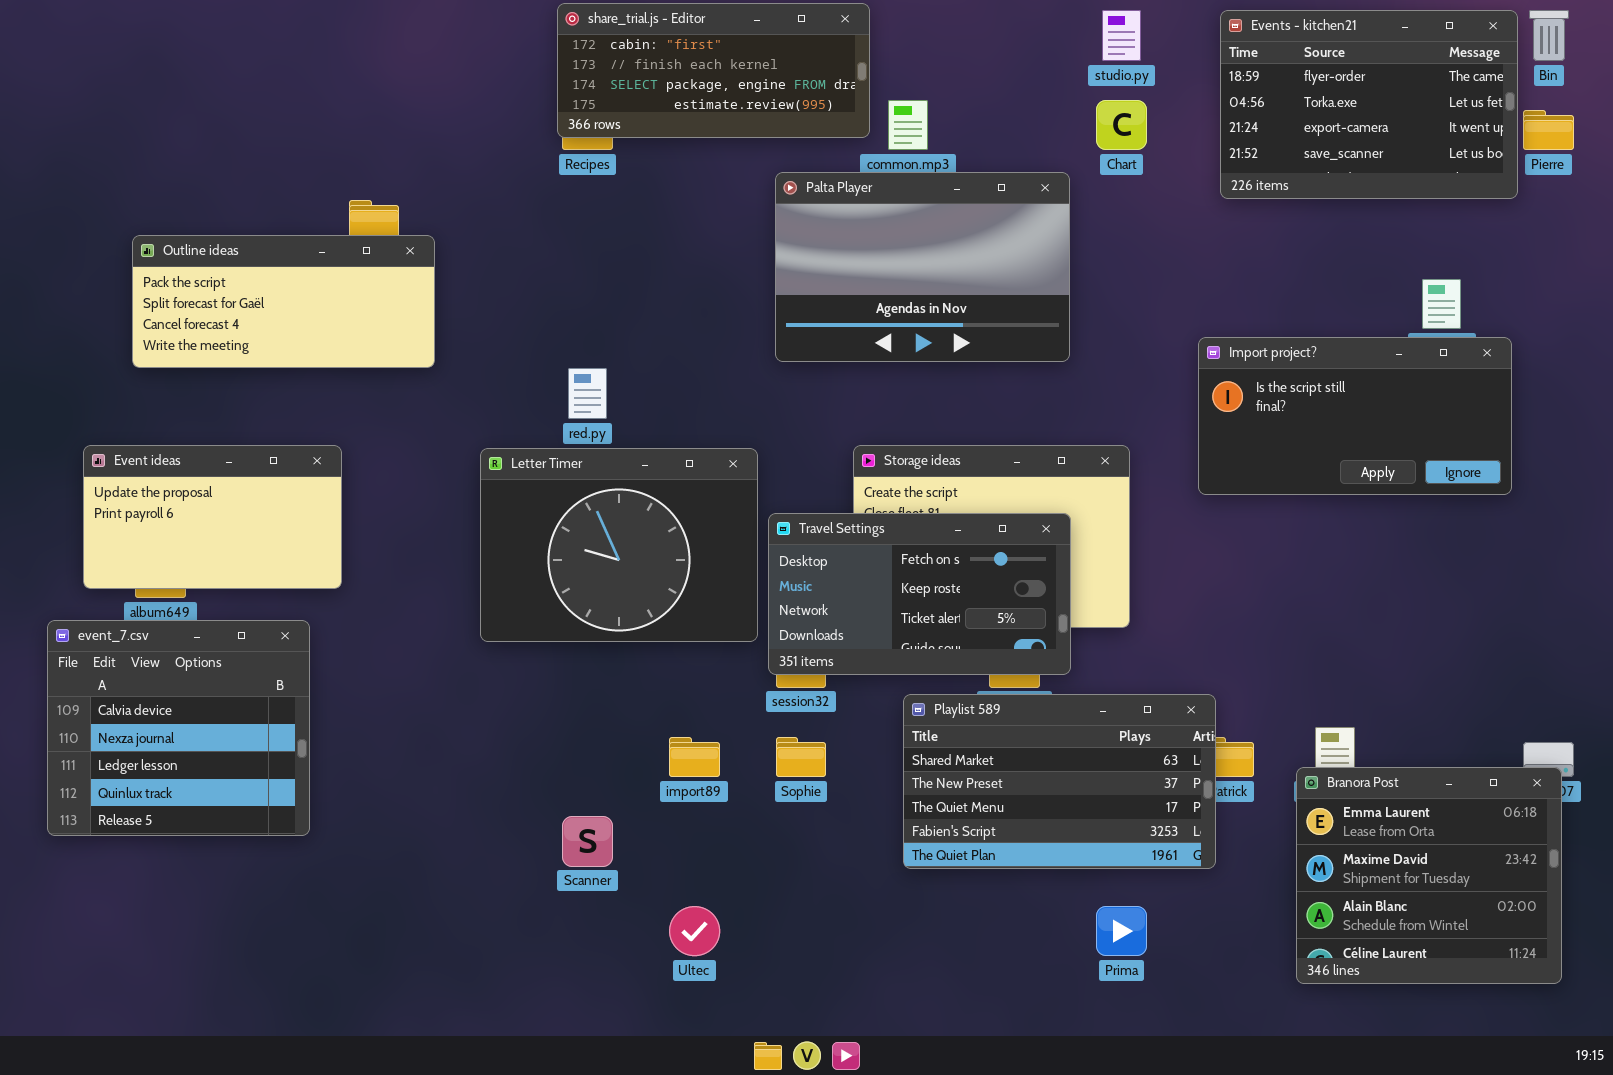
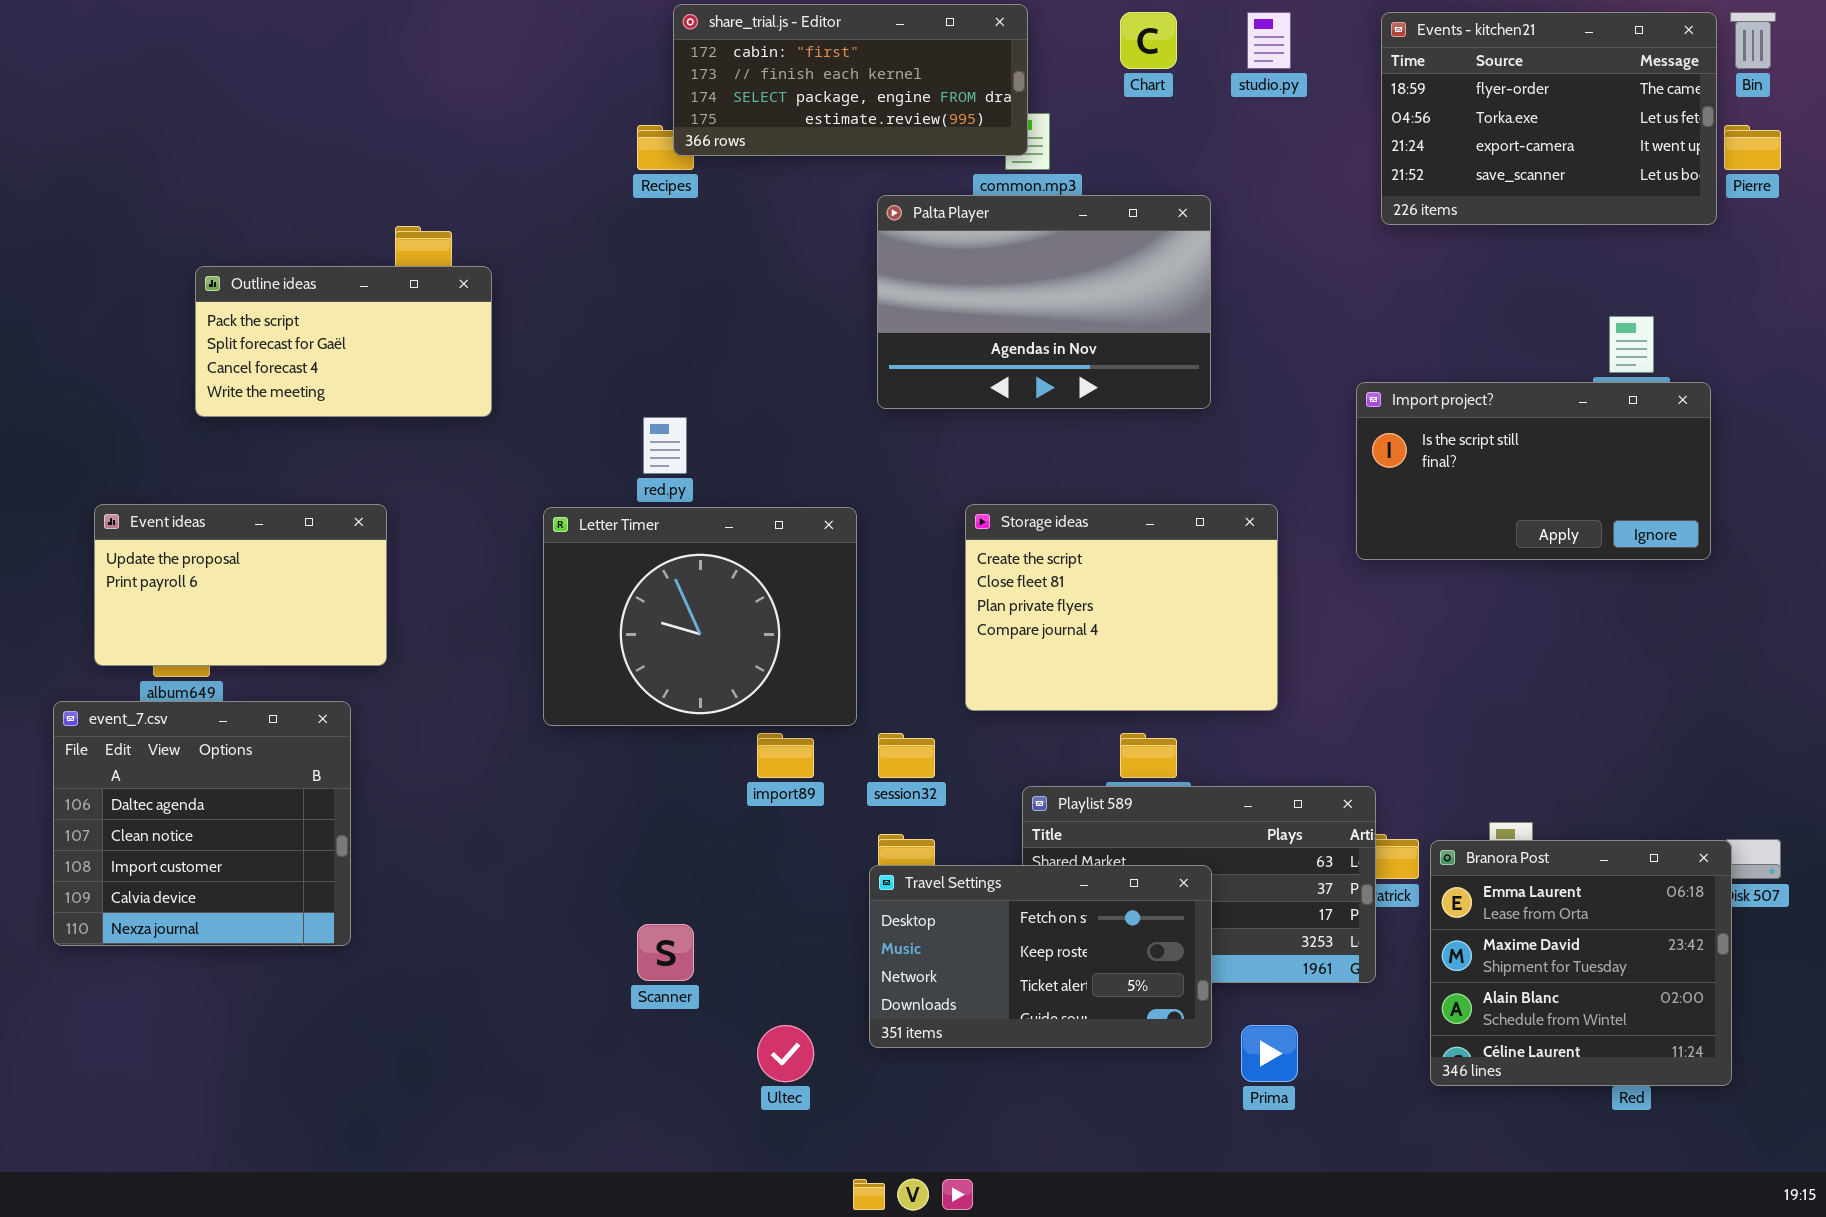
share_trial.js - Editor: [557,3,870,138] -> [673,4,1028,156], moved
Chart: [1096,100,1147,150] -> [1120,12,1177,69], moved
Outline ideas: [132,235,435,368] -> [195,266,492,417], resized
Travel Settings: [768,513,1071,675] -> [869,865,1212,1048], moved
event_7.csv: [47,620,310,836] -> [53,701,351,946], scrolled up 3 rows
import89: [669,737,720,777] -> [757,733,814,778], moved
Branora Post: [1296,767,1562,984] -> [1430,840,1732,1086], moved

